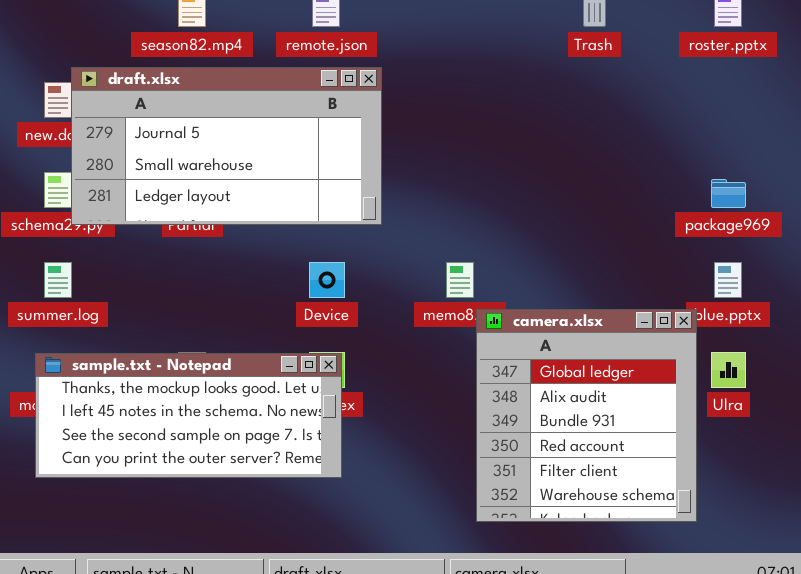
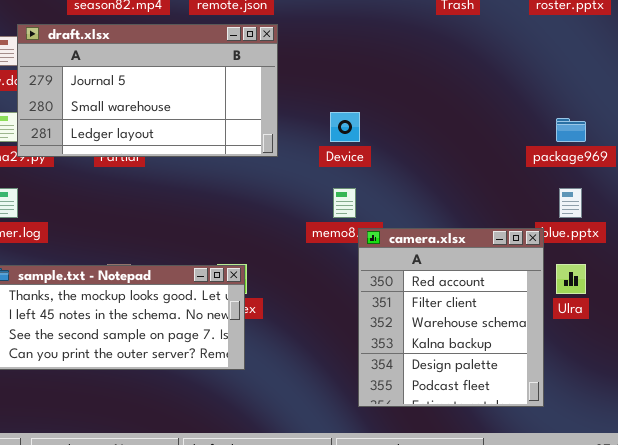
Device: [309,262,345,298] -> [330,112,360,142], moved
camera.xlsx: [476,309,697,522] -> [358,228,544,407], scrolled down 3 rows

